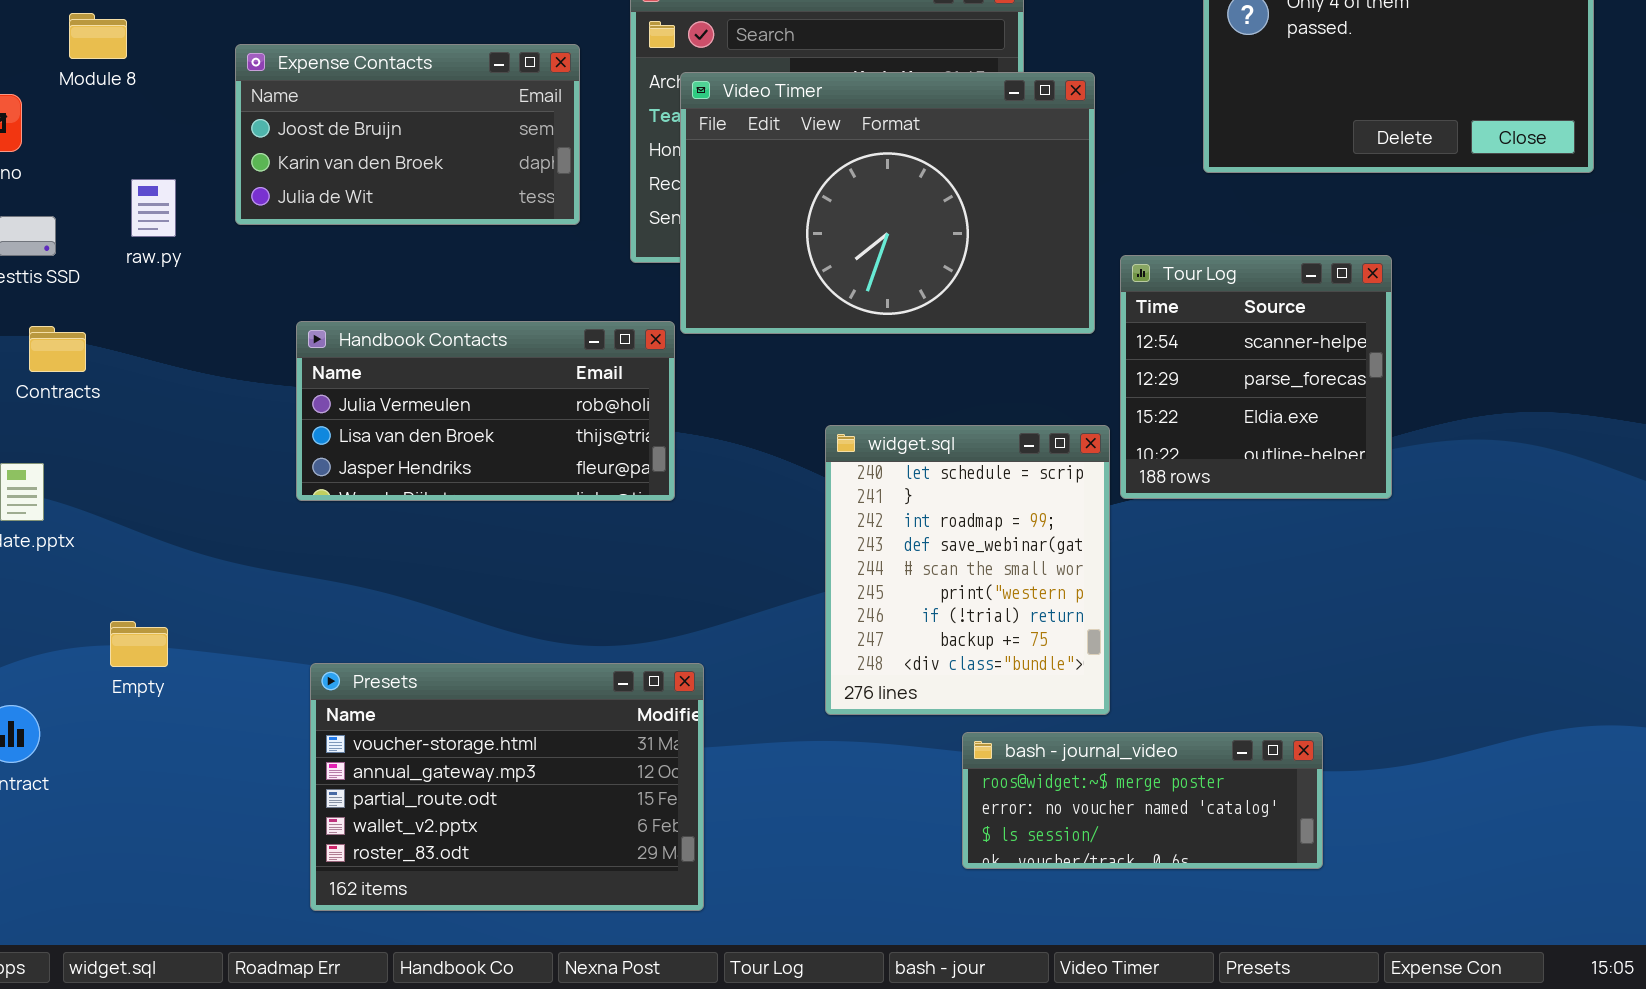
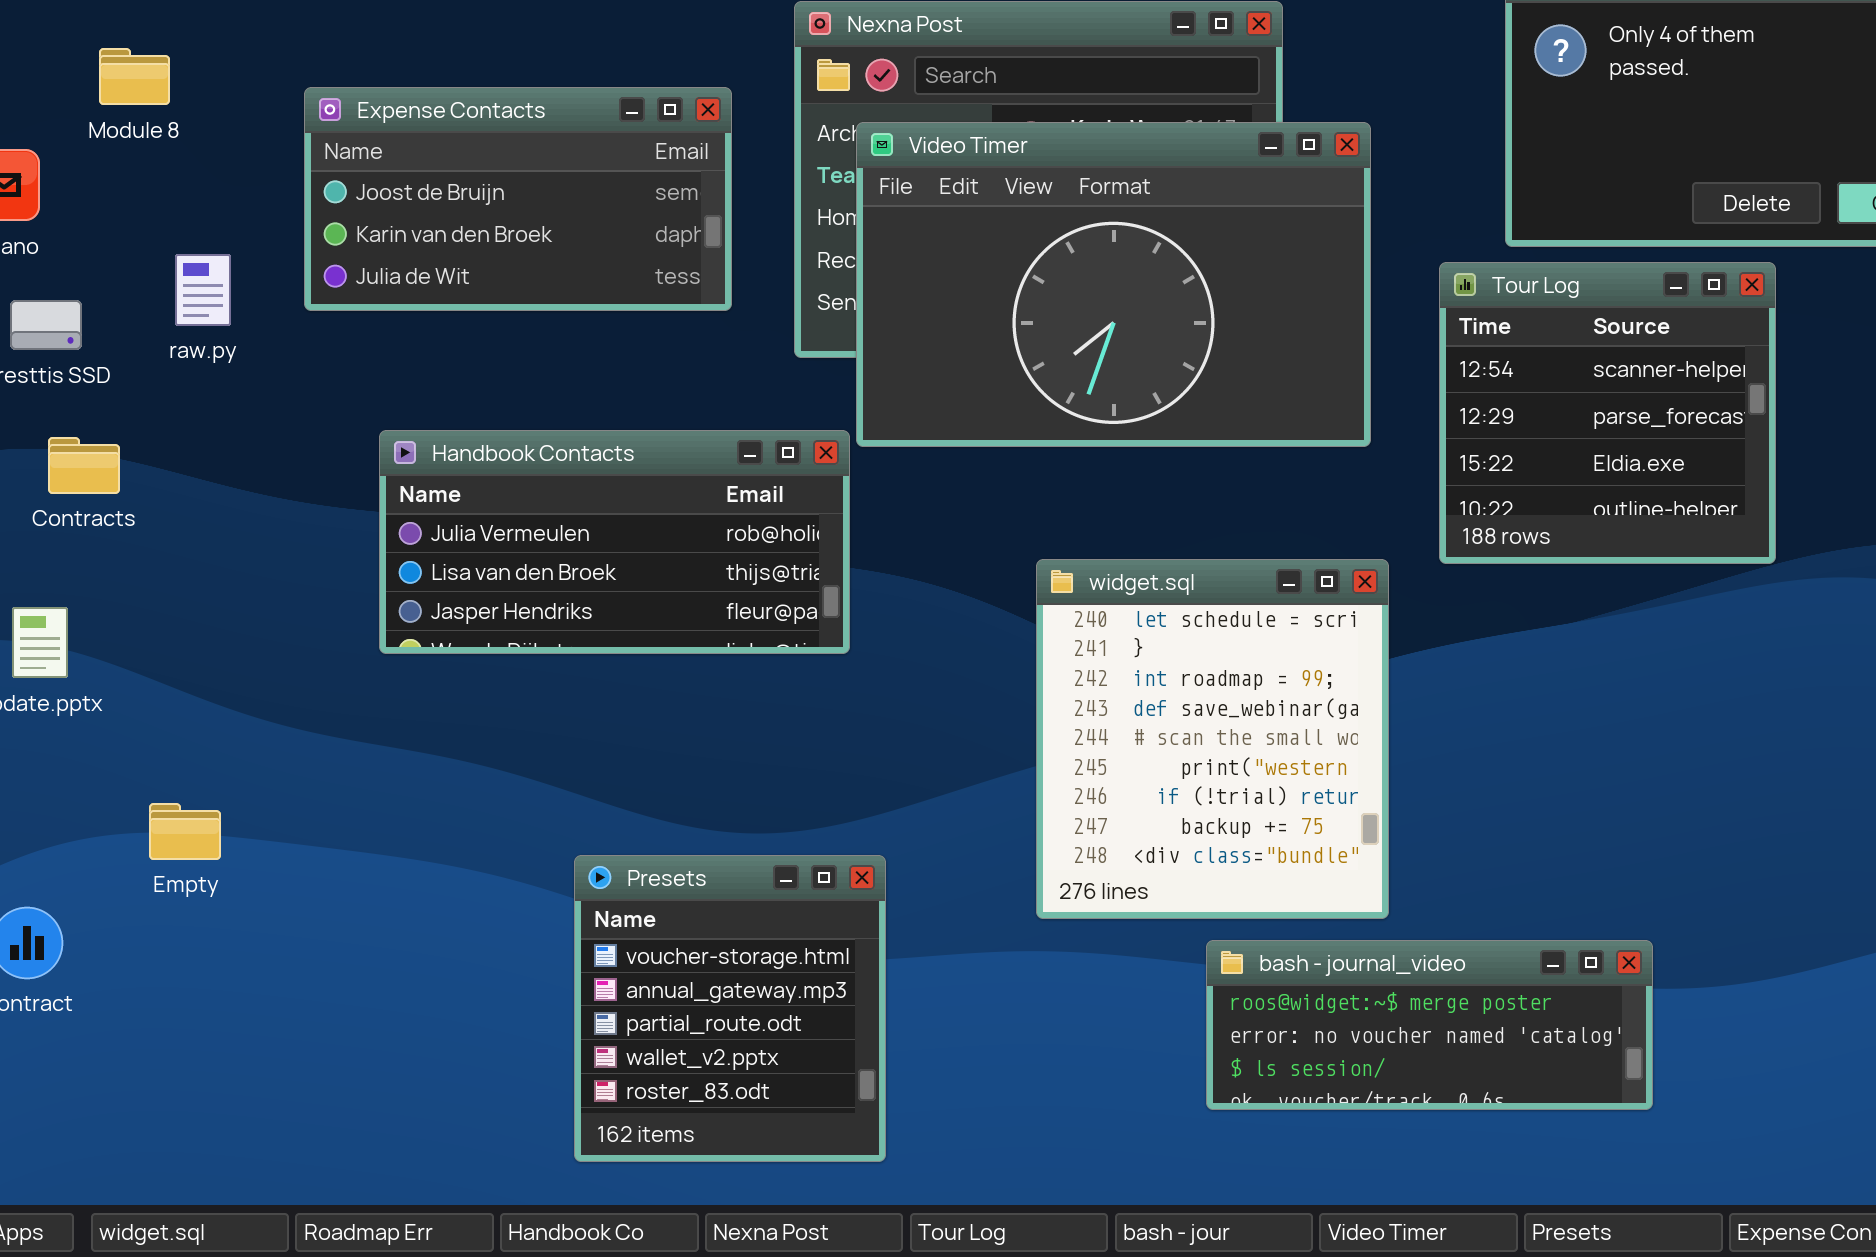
Tour Log: [1120,255,1392,499] -> [1439,262,1776,564], moved
Presets: [310,663,704,911] -> [574,855,886,1162], resized

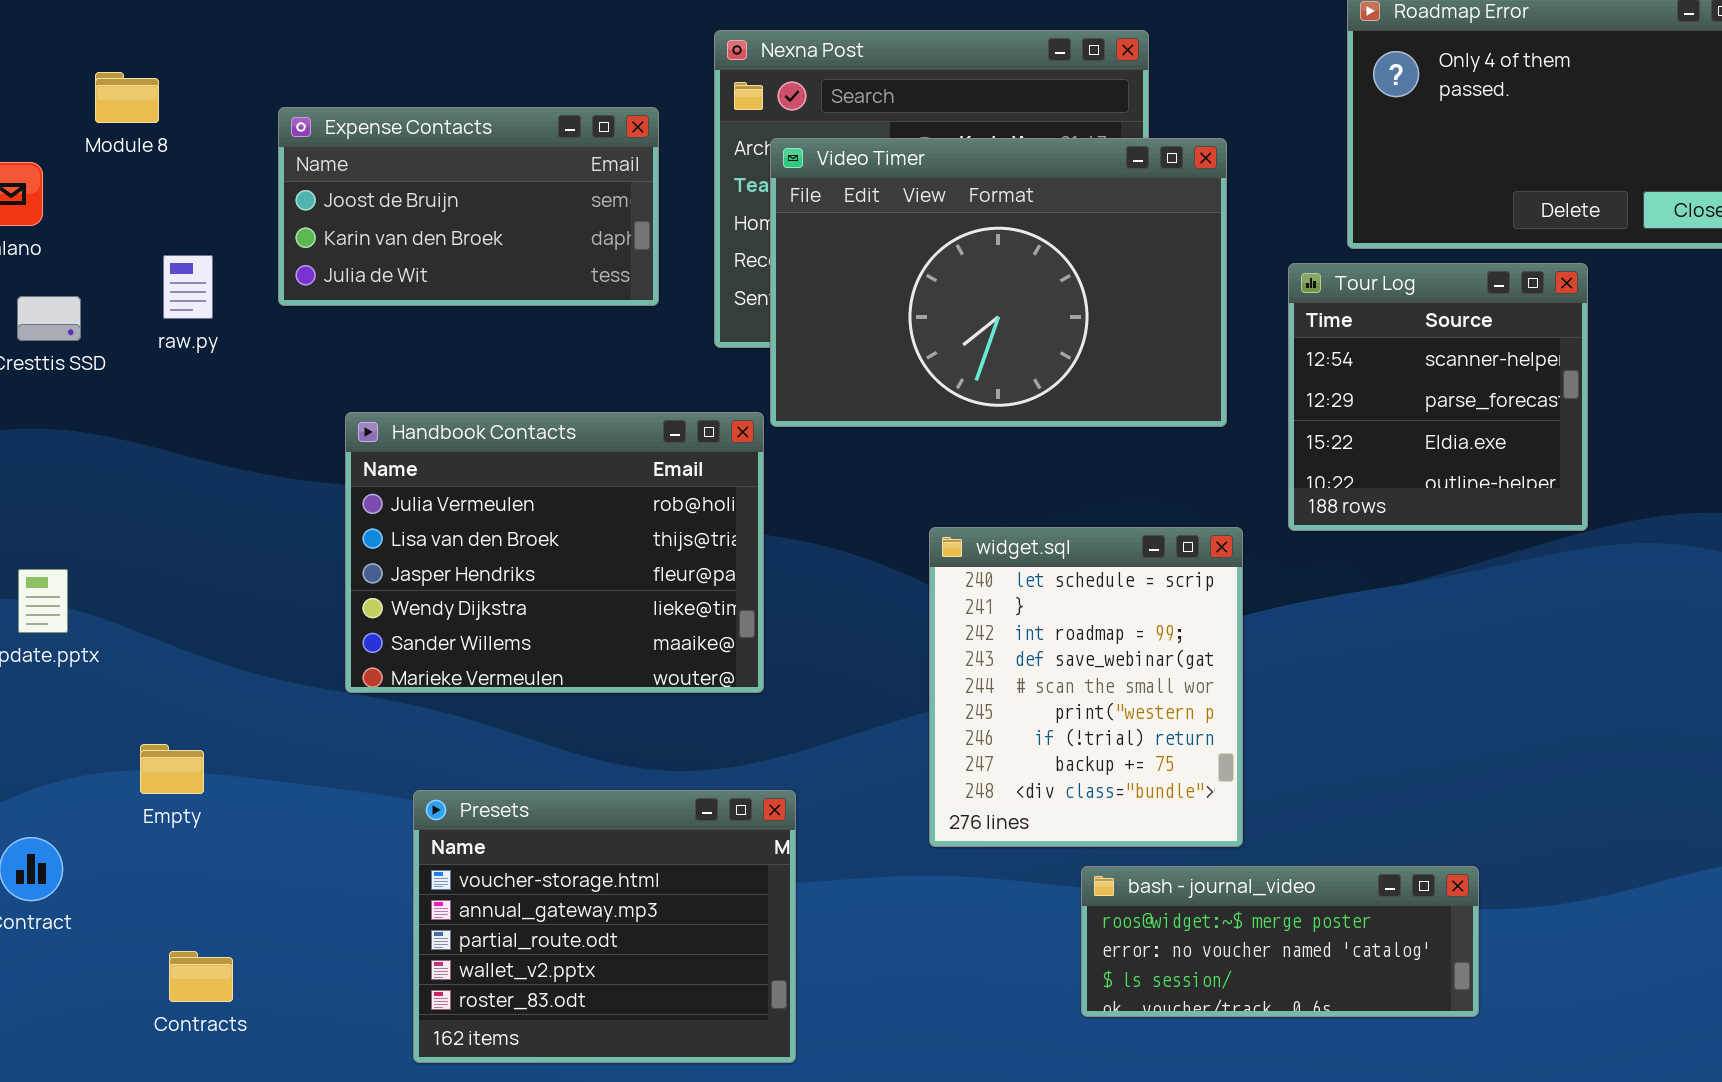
Handbook Contacts: [379,430,850,654] -> [345,412,764,693], resized
Contracts: [48,437,120,494] -> [169,951,233,1002], moved
Presets: [574,855,886,1162] -> [413,790,796,1063], resized

